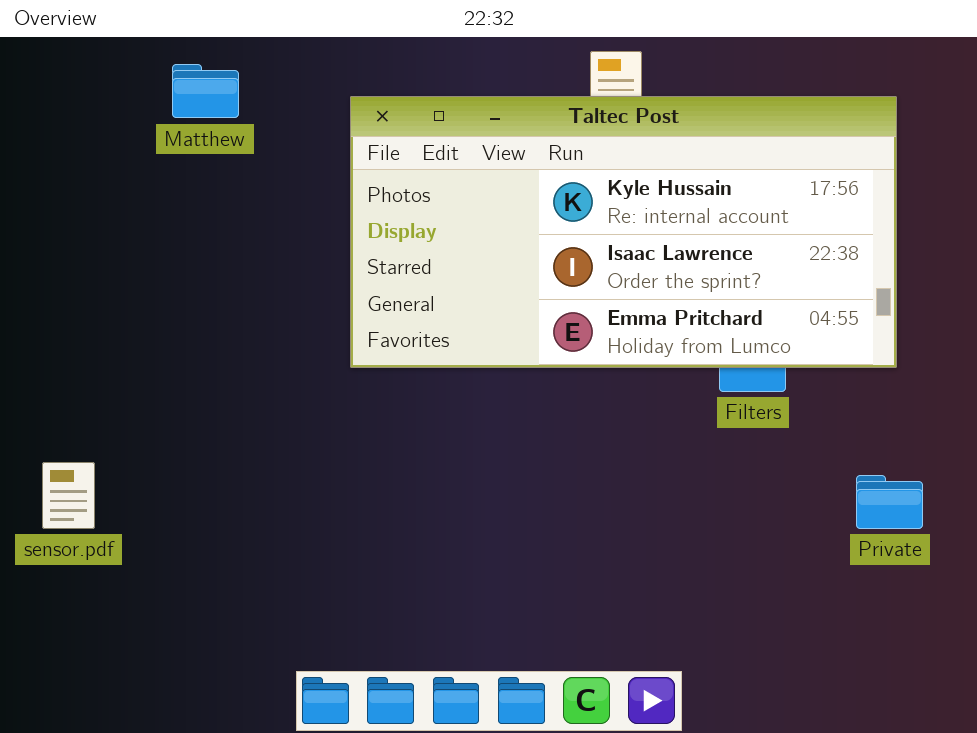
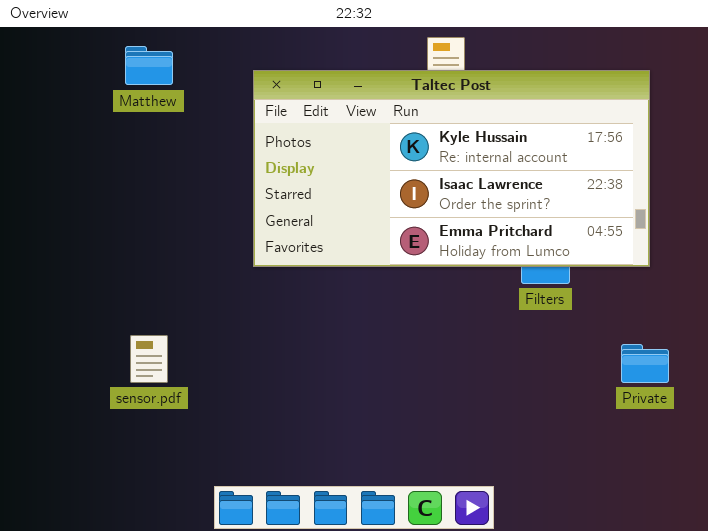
sensor.pdf: [42,462,95,529] -> [130,335,168,383], moved

